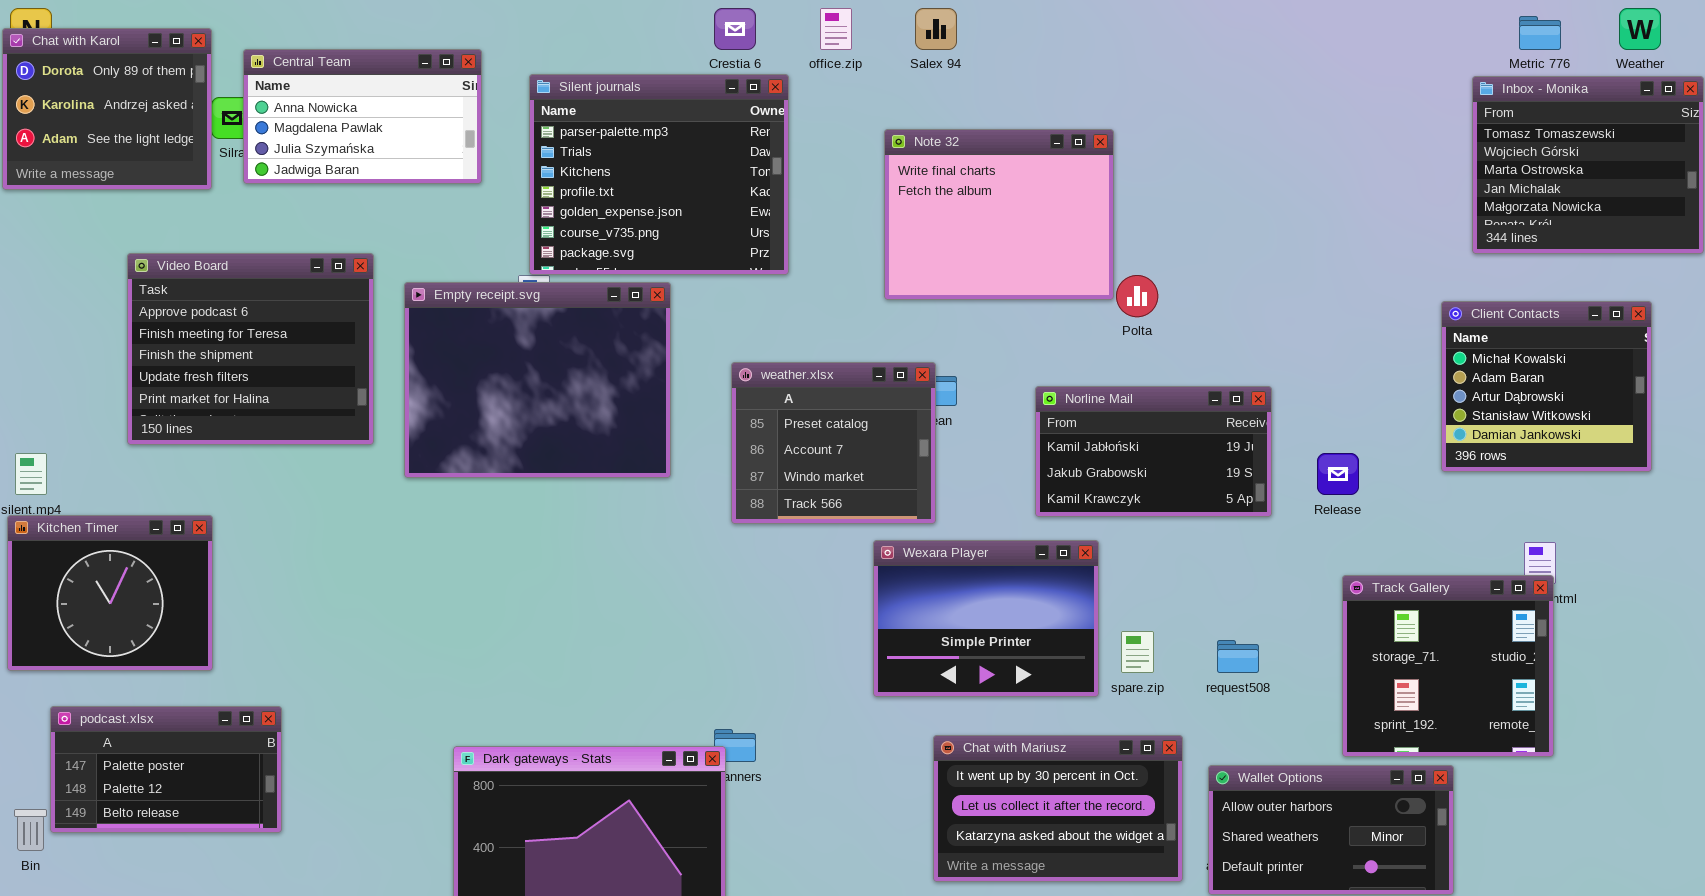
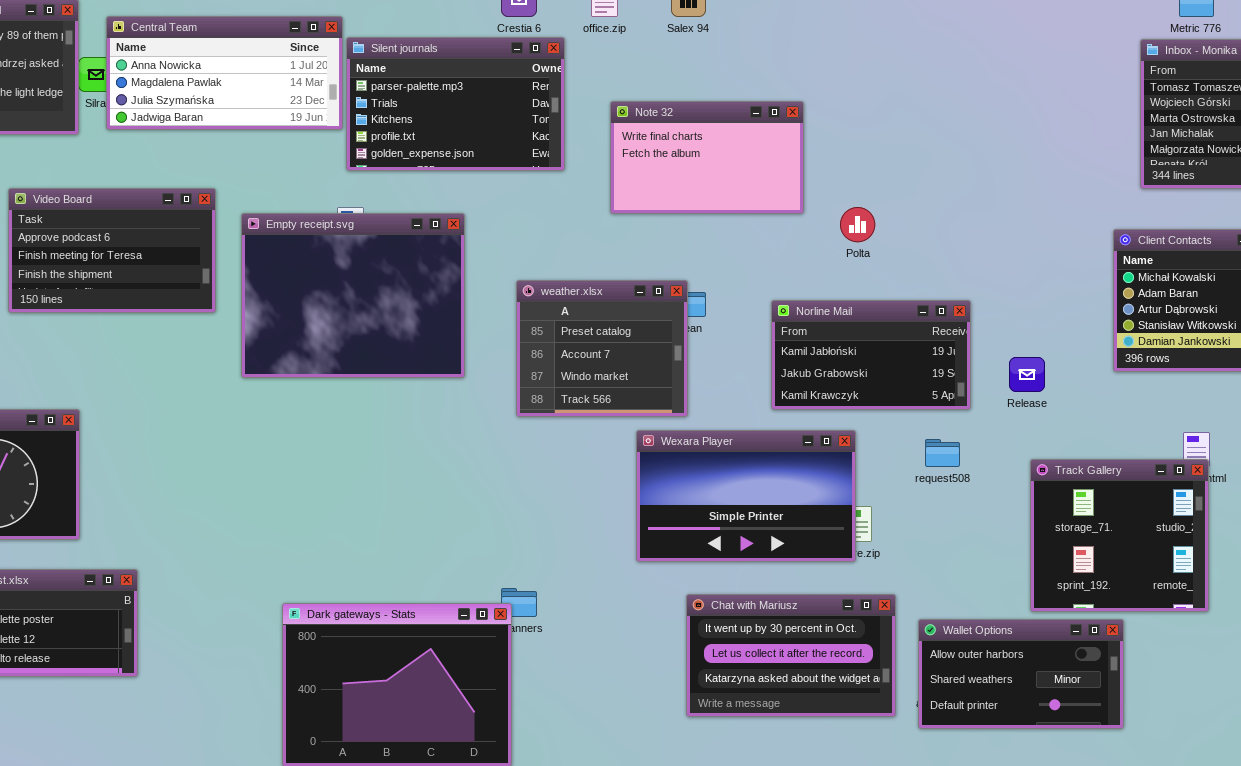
Central Team: [243,49,482,184] -> [106,16,343,130], resized
Silent journals: [529,74,789,275] -> [346,37,565,171], resized
Note 32: [884,129,1114,300] -> [610,101,804,214], moved, resized
Video Board: [127,253,374,445] -> [8,188,216,313], resized
Wexara Player: [873,540,1099,697] -> [636,430,856,562], resized
request508: [1217,640,1259,673] -> [925,439,960,467], moved

